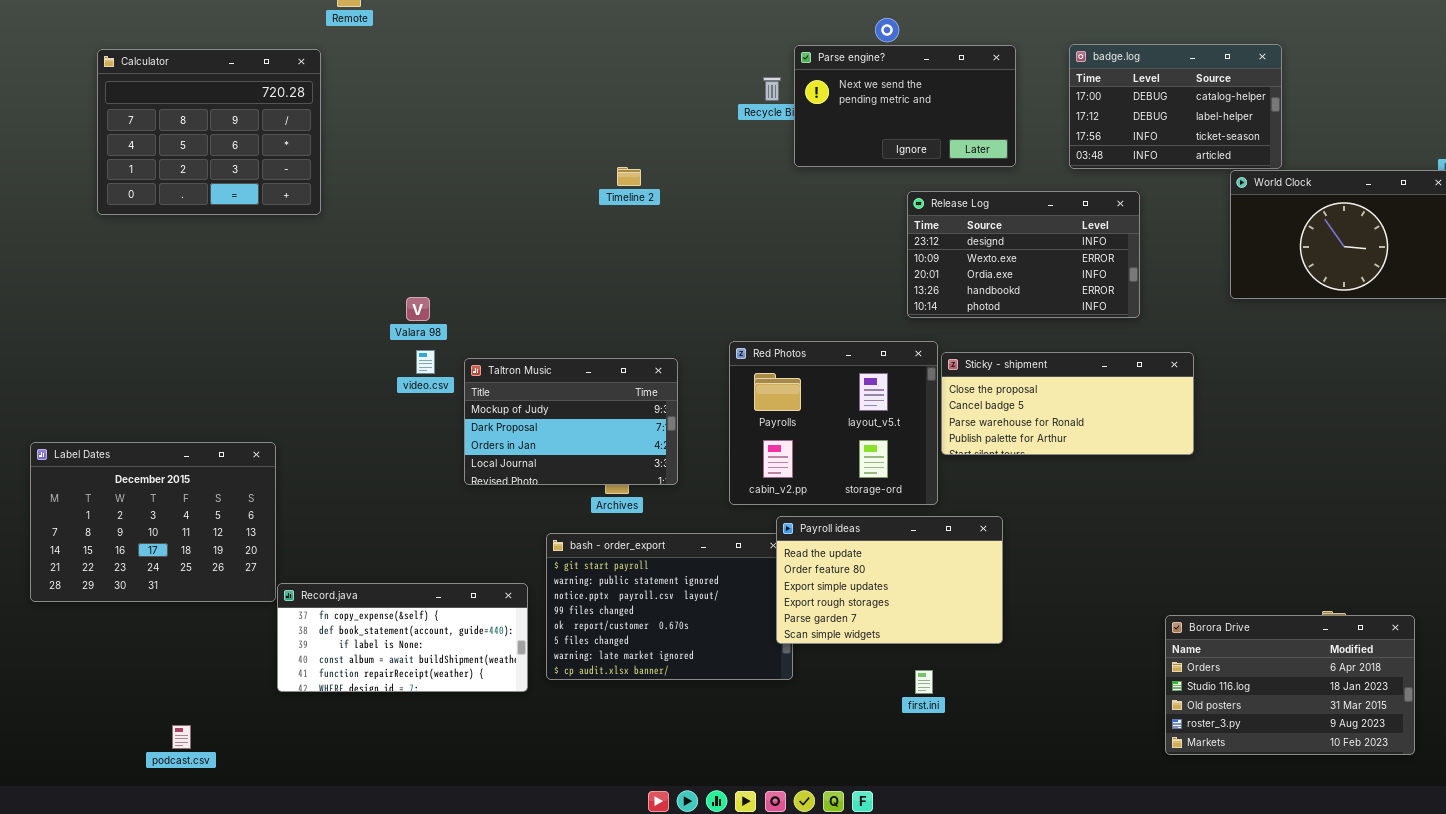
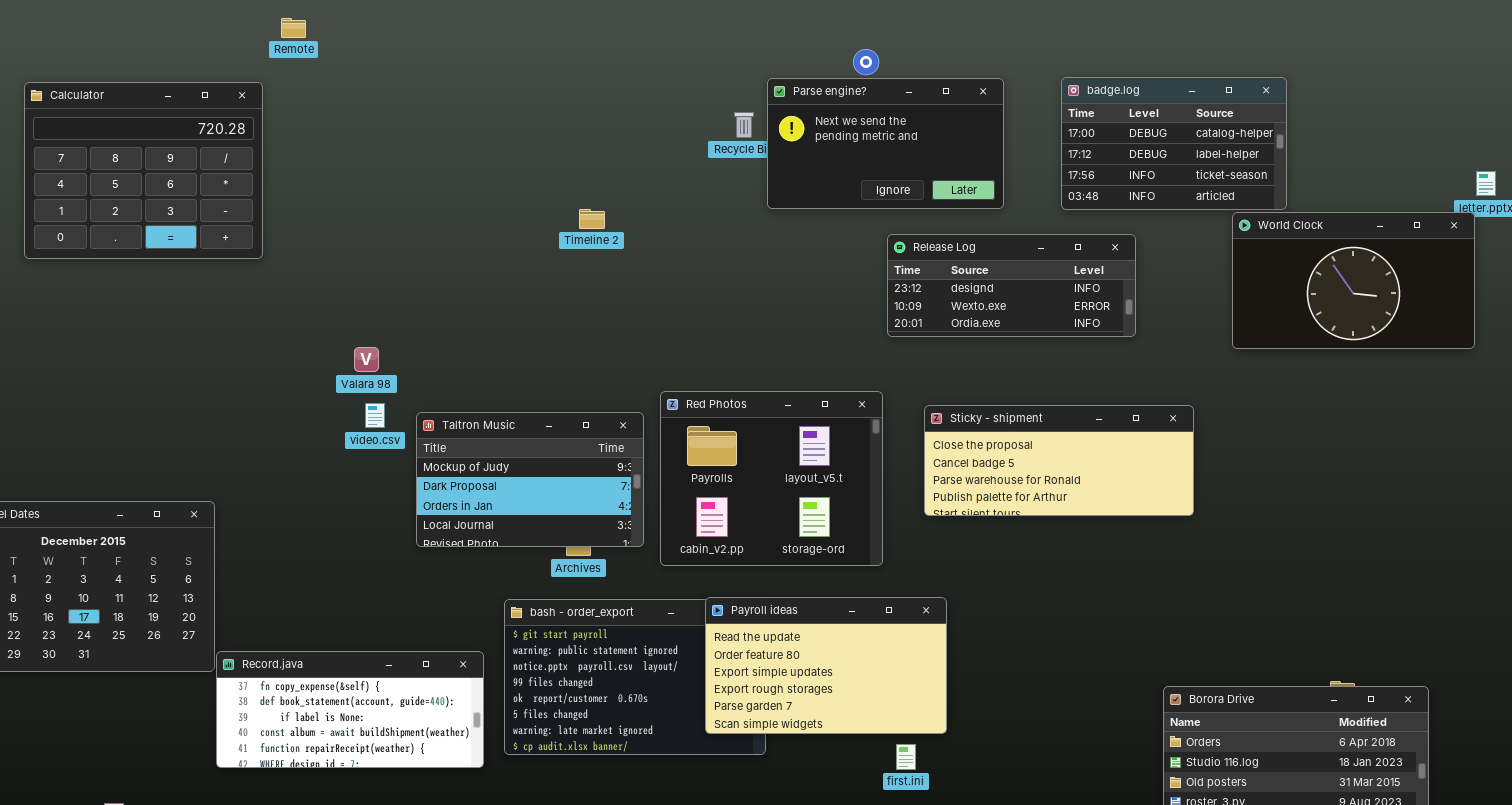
Release Log: [907,191,1140,318] -> [887,234,1136,337], resized
Red Photos: [729,341,938,505] -> [660,391,883,566], moved
Payroll ideas: [776,516,1003,644] -> [705,597,947,734], moved

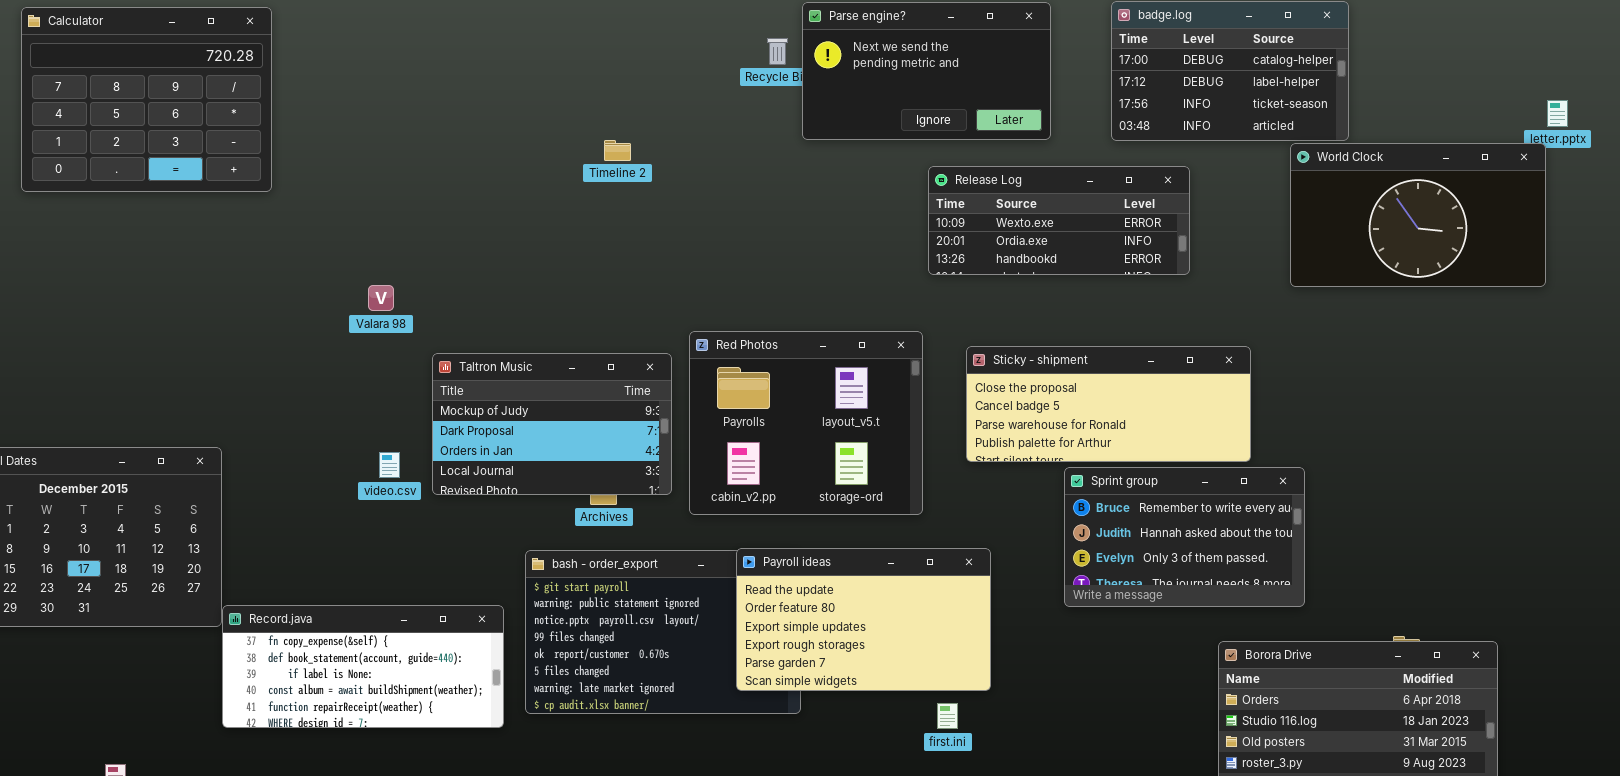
Release Log: [887,234,1136,337] -> [928,166,1190,275], scrolled down 1 row
video.csv: [365,403,385,428] -> [379,452,400,478], moved
Sprint group: none -> [1064,467,1305,607], opened

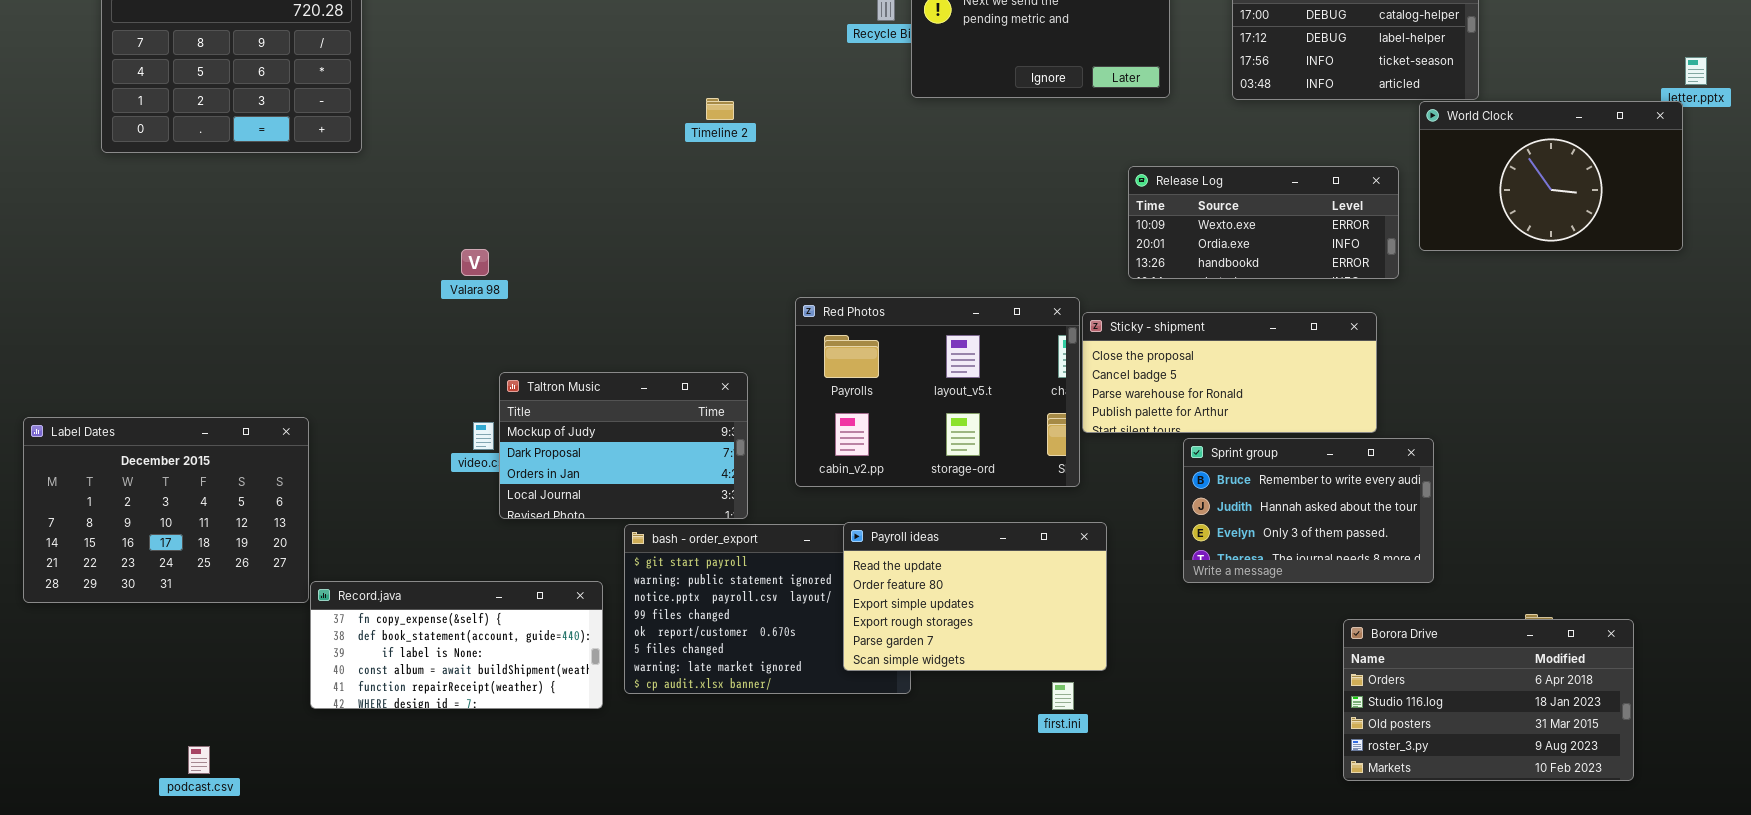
Release Log: [928,166,1190,275] -> [1128,166,1399,279], moved
Red Photos: [689,331,923,515] -> [795,297,1080,487], resized
Taltron Music: [432,353,672,495] -> [499,372,748,519], moved

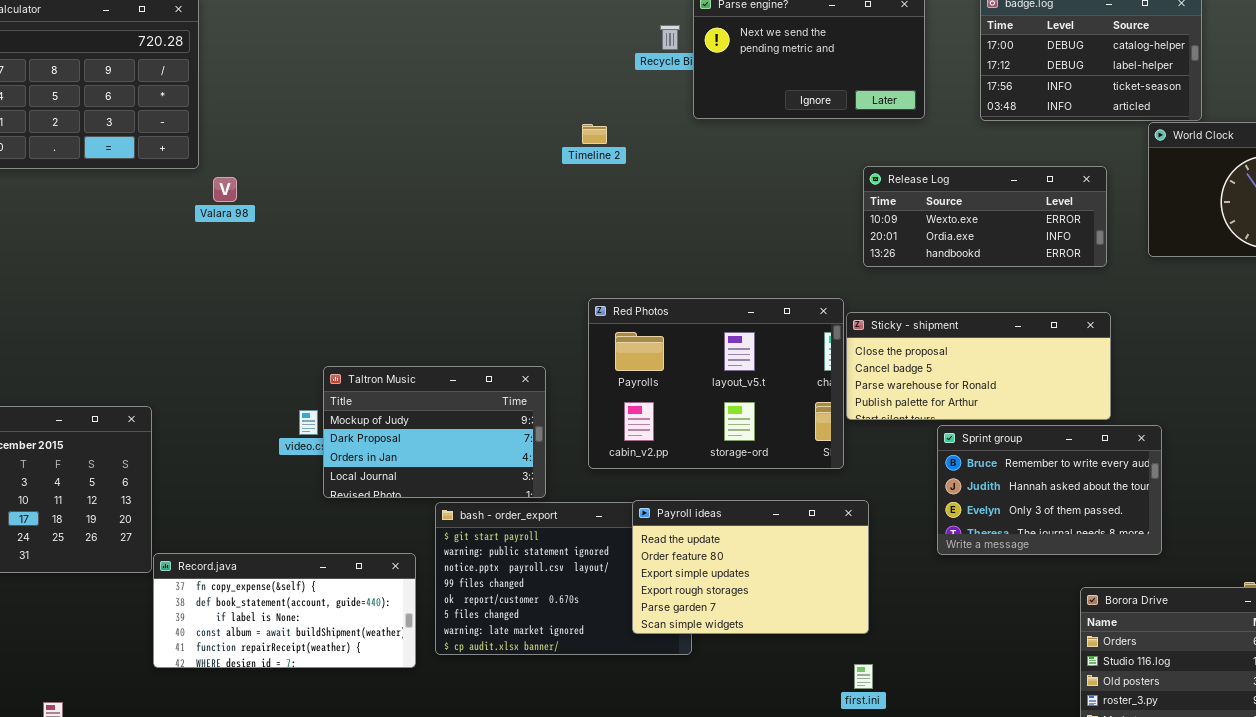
Timeline 2: [706,98,734,120] -> [582,124,607,144], moved
Release Log: [1128,166,1399,279] -> [863,166,1107,267], moved
Valara 98: [461,249,489,276] -> [213,177,237,202], moved
first.ini: [1052,682,1074,710] -> [854,664,873,689], moved

